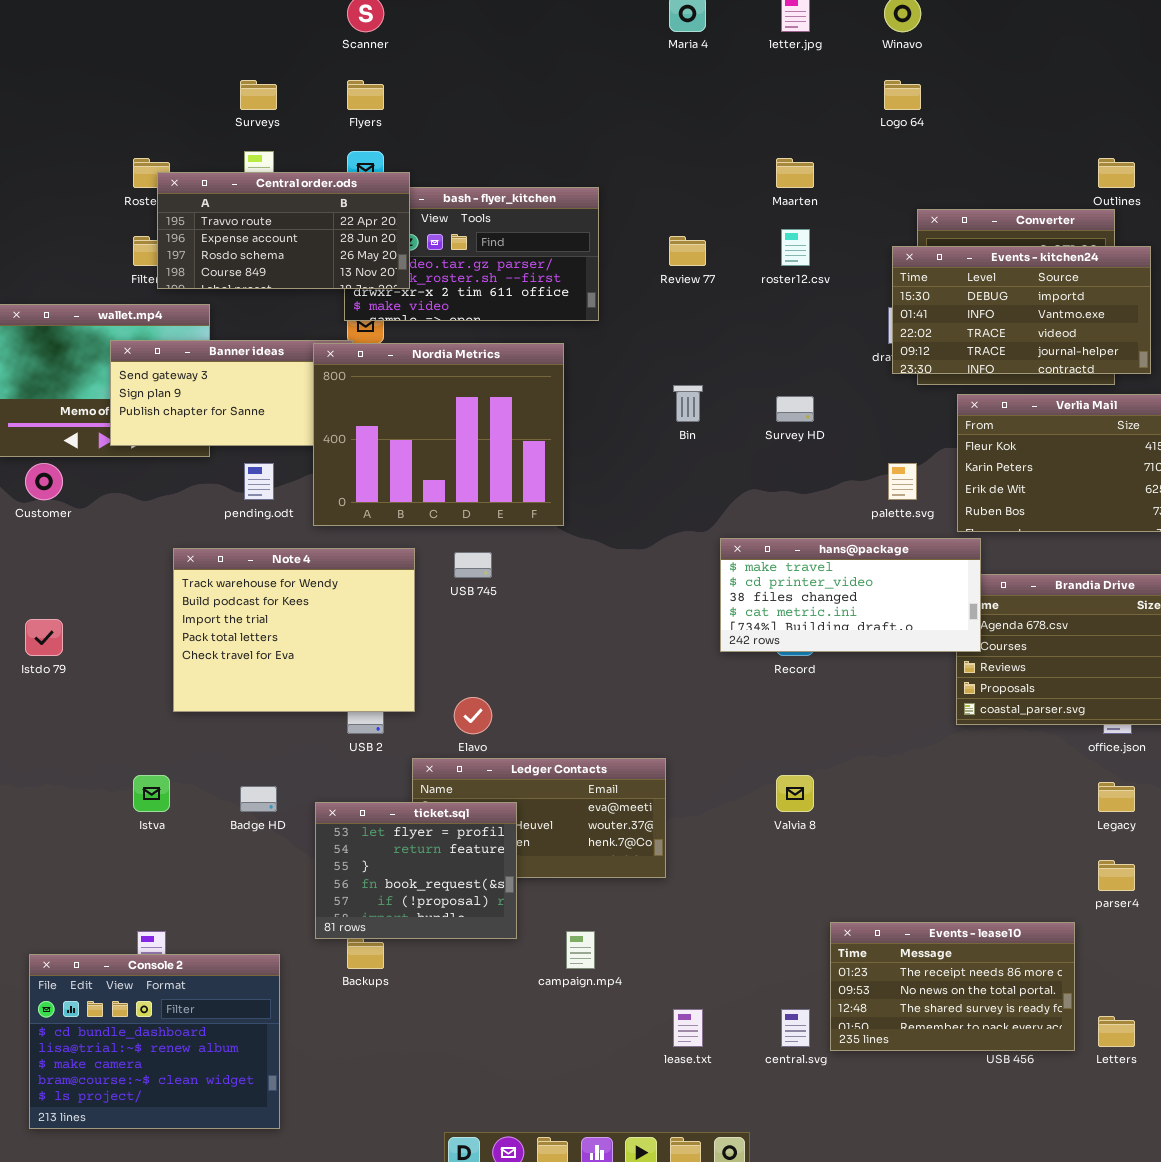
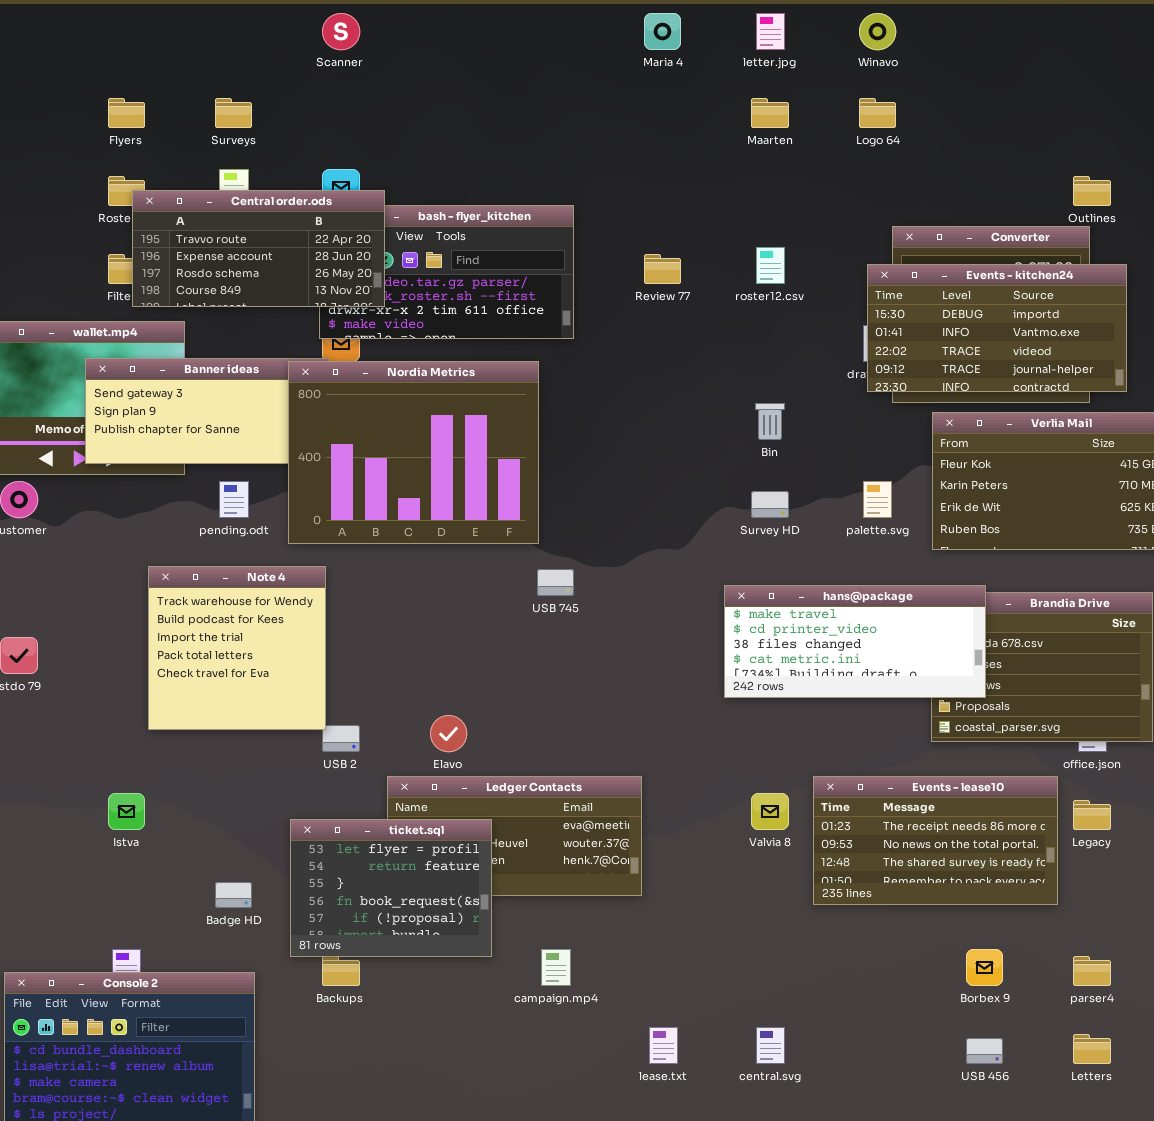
Flyers: [347,80,384,110] -> [108,98,145,128], moved
Maarten: [776,158,814,188] -> [751,98,789,128], moved
Bin: [673,385,703,422] -> [755,403,785,440], moved
Survey HD: [776,396,814,422] -> [751,491,789,518], moved
hans@package: [720,538,981,652] -> [724,585,986,698], moved
Note 4: [173,548,415,712] -> [148,566,326,730], resized
USB 745: [454,552,492,578] -> [537,569,574,596], moved
Badge HD: [240,786,277,812] -> [215,882,252,908], moved
parser4: [1098,860,1135,891] -> [1073,956,1111,986], moved
Events - lease10: [830,922,1075,1051] -> [813,776,1058,905], moved

